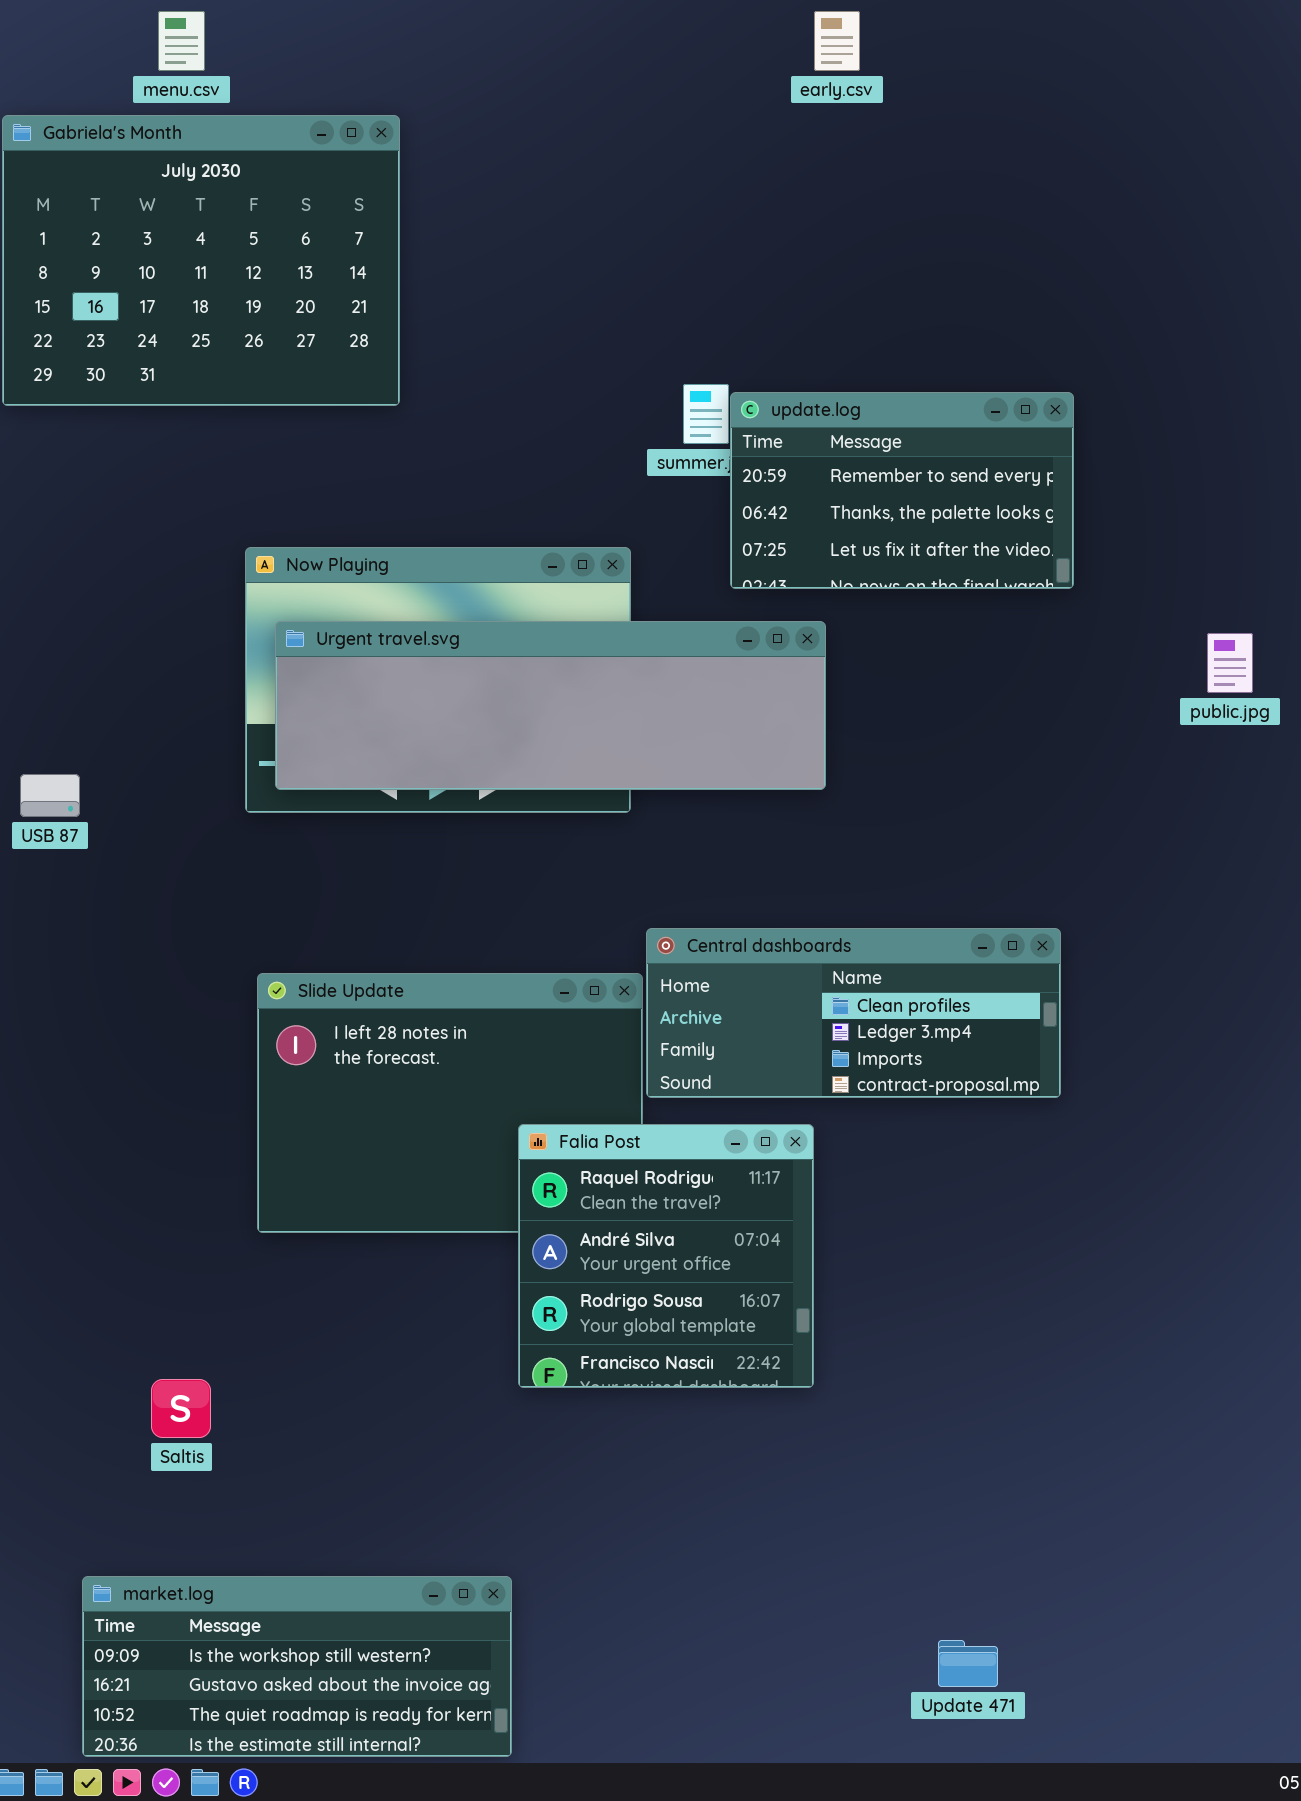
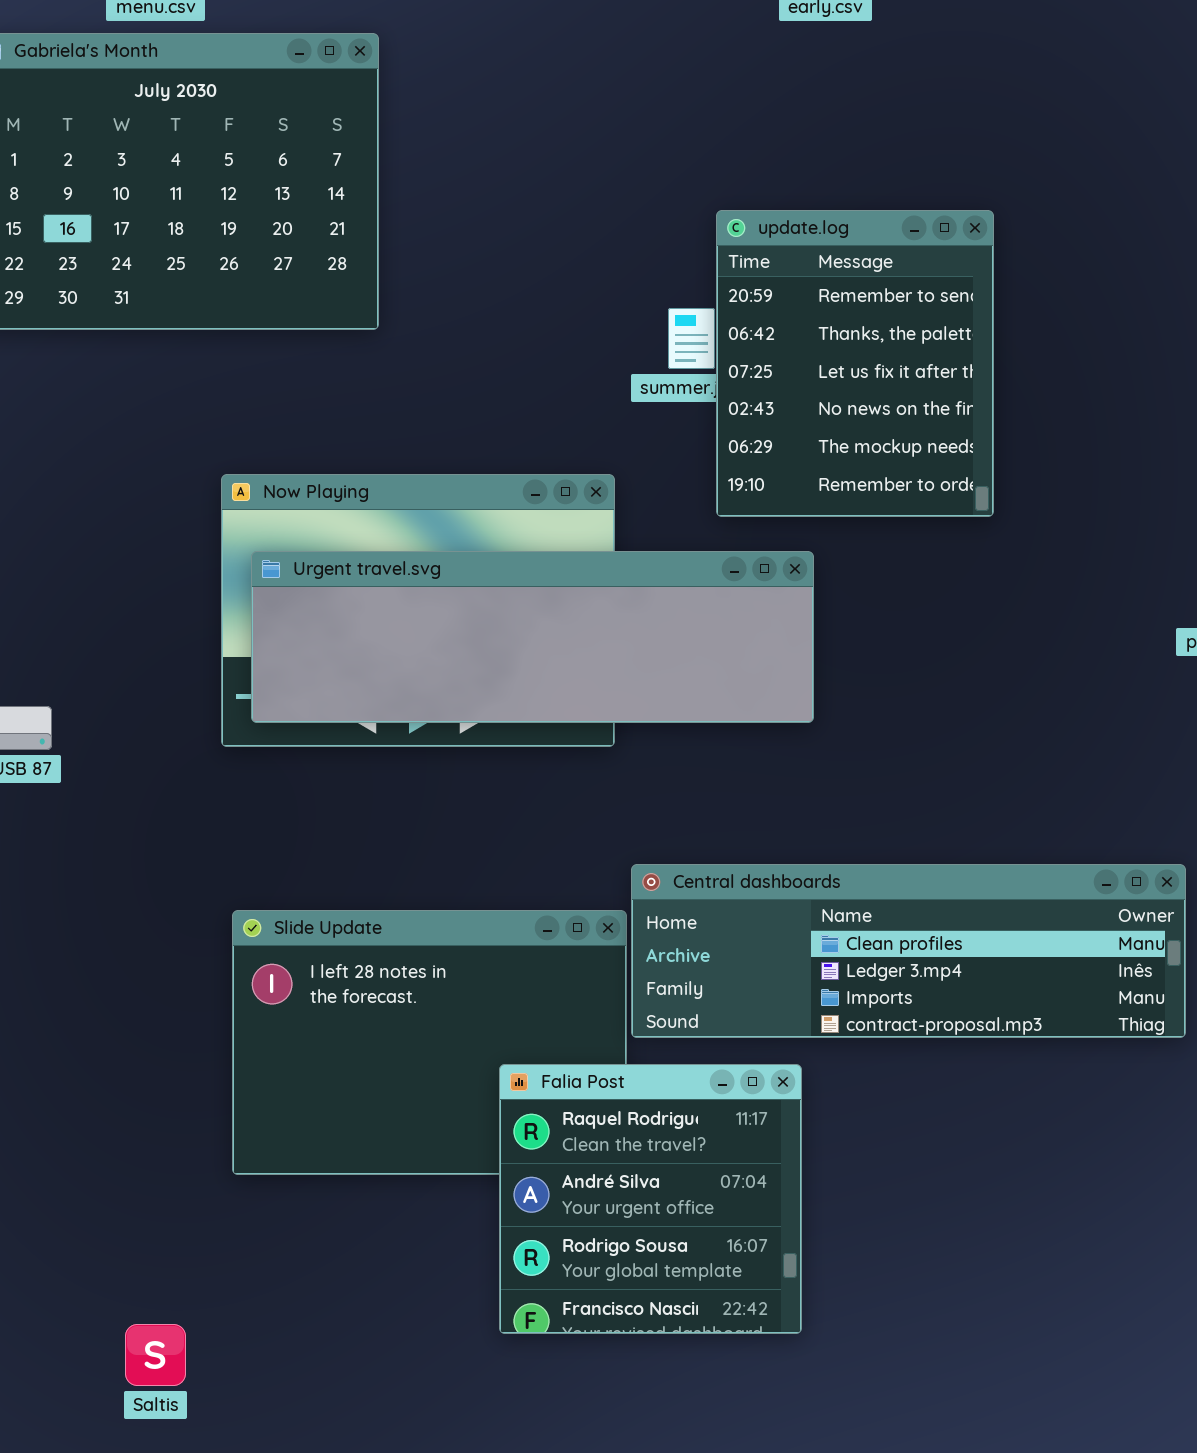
update.log: [730,392,1074,589] -> [716,210,994,517], resized
Central dashboards: [646,928,1061,1098] -> [631,864,1186,1038], resized

